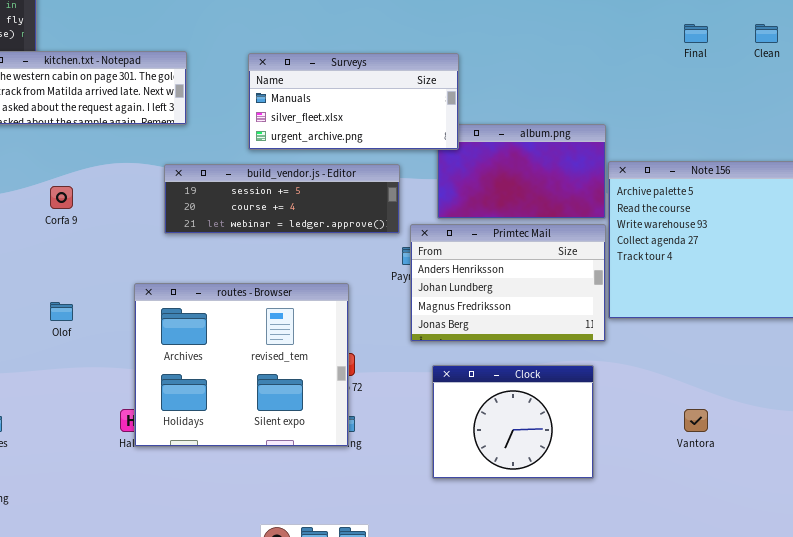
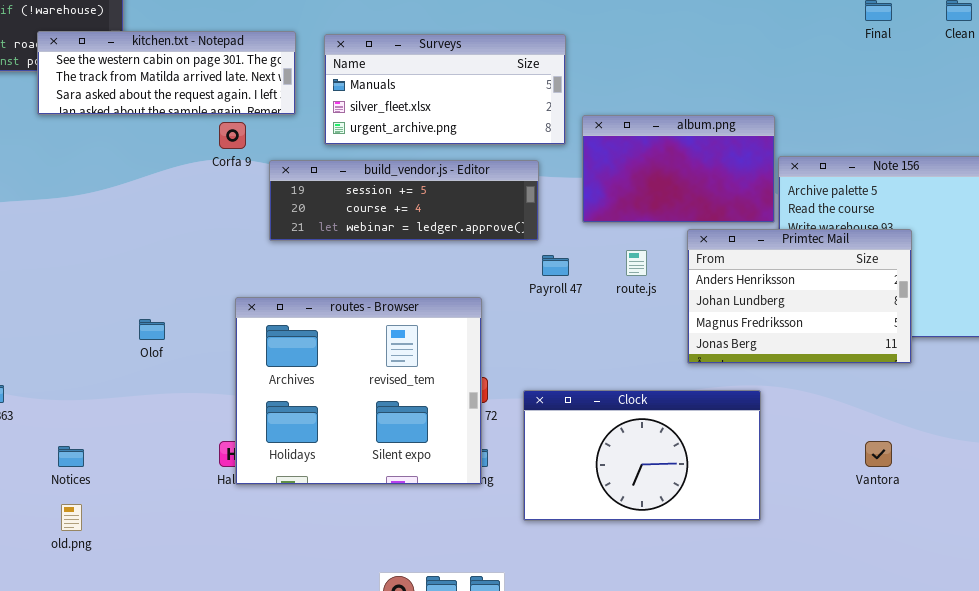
Surveys: [248,53,459,150] -> [324,34,566,145], moved
Corfa 9: [50,186,73,209] -> [219,122,246,149], moved
Primtec Mail: [410,224,606,342] -> [687,229,912,364], moved
Clock: [432,365,594,479] -> [523,390,761,521], resized

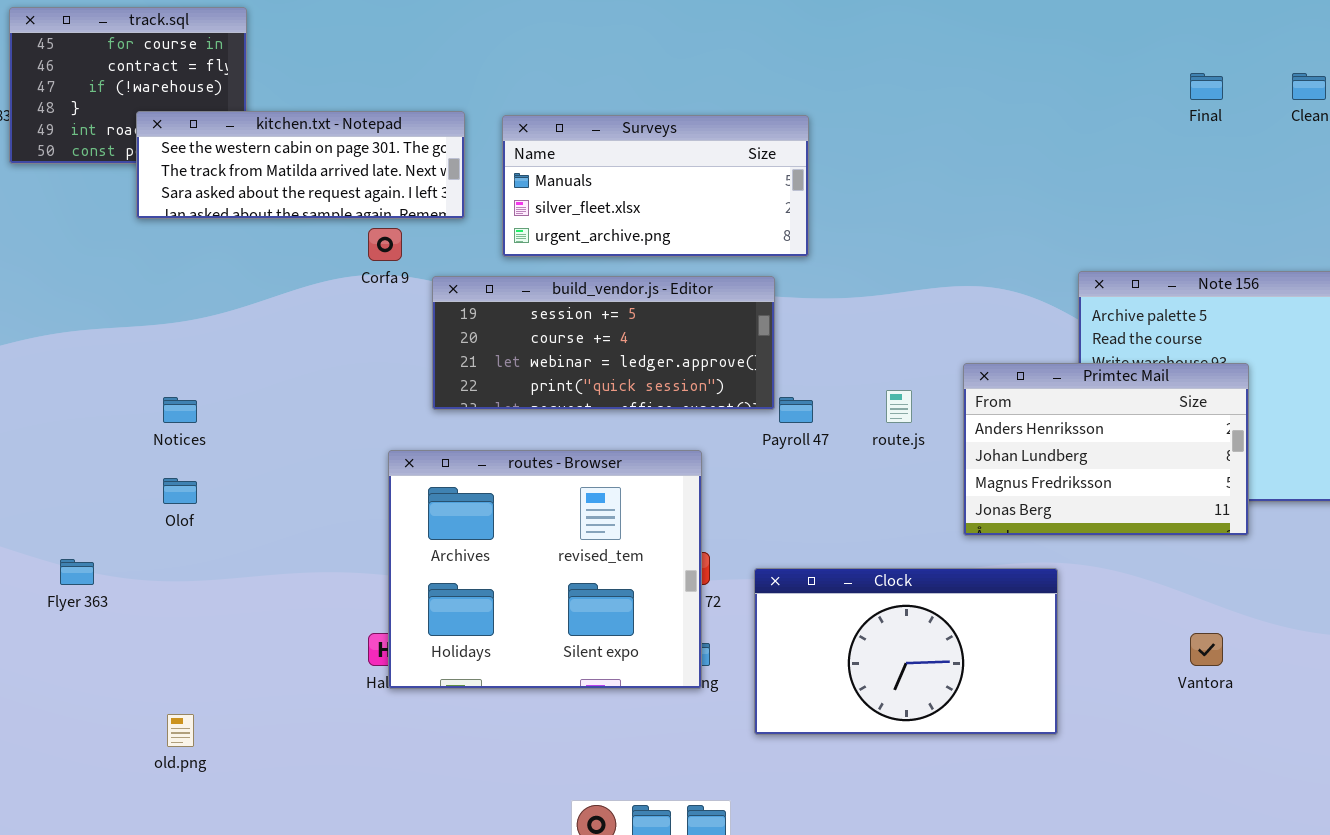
album.png: [582,115,775,223] -> none, closed
build_vendor.js - Editor: [269,160,539,241] -> [432,276,775,410], resized
Olof: [139,319,165,340] -> [163,478,197,504], moved
Notices: [58,446,84,467] -> [163,397,197,423], moved

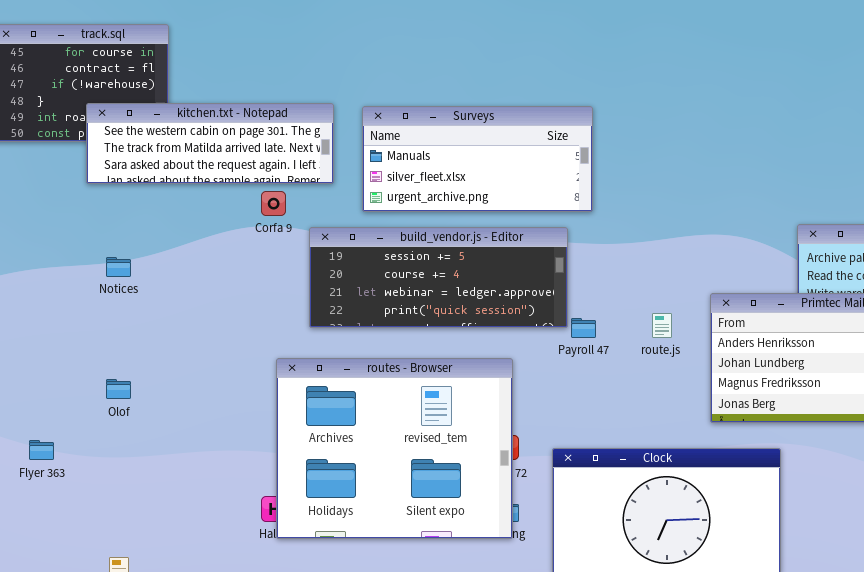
Notices: [163,397,197,423] -> [106,257,131,277], moved

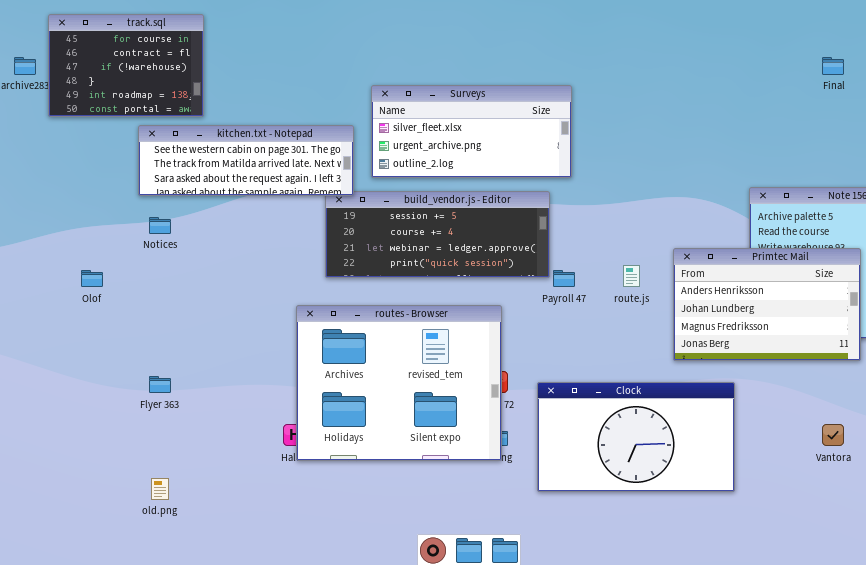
kitchen.txt - Notepad: [86,103,334,184] -> [138,125,354,196], moved
Surveys: [362,106,593,212] -> [371,85,572,178], scrolled down 1 row
Olof: [106,379,131,399] -> [81,270,103,287], moved
Flyer 363: [29,440,54,460] -> [149,376,171,393], moved

